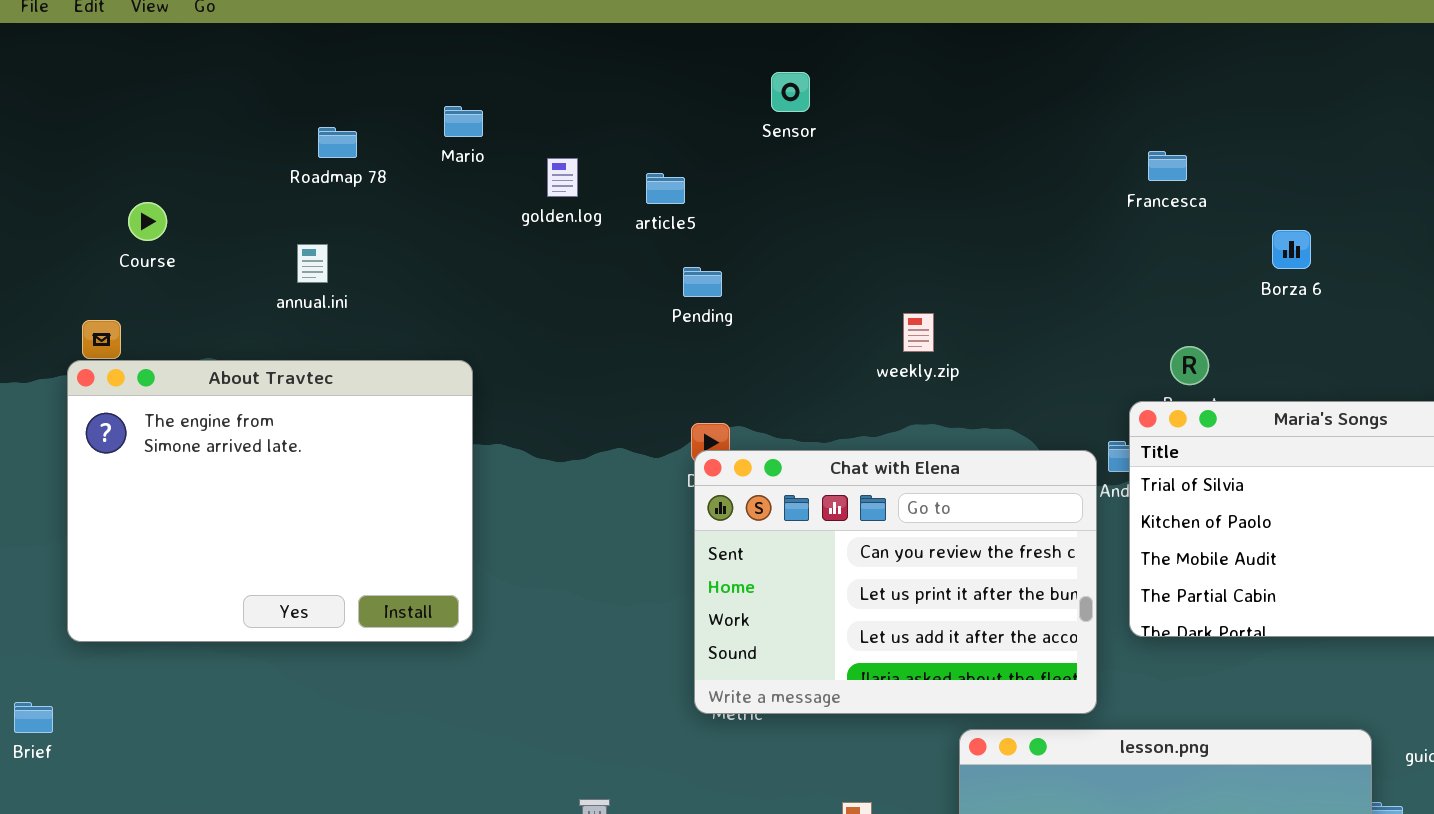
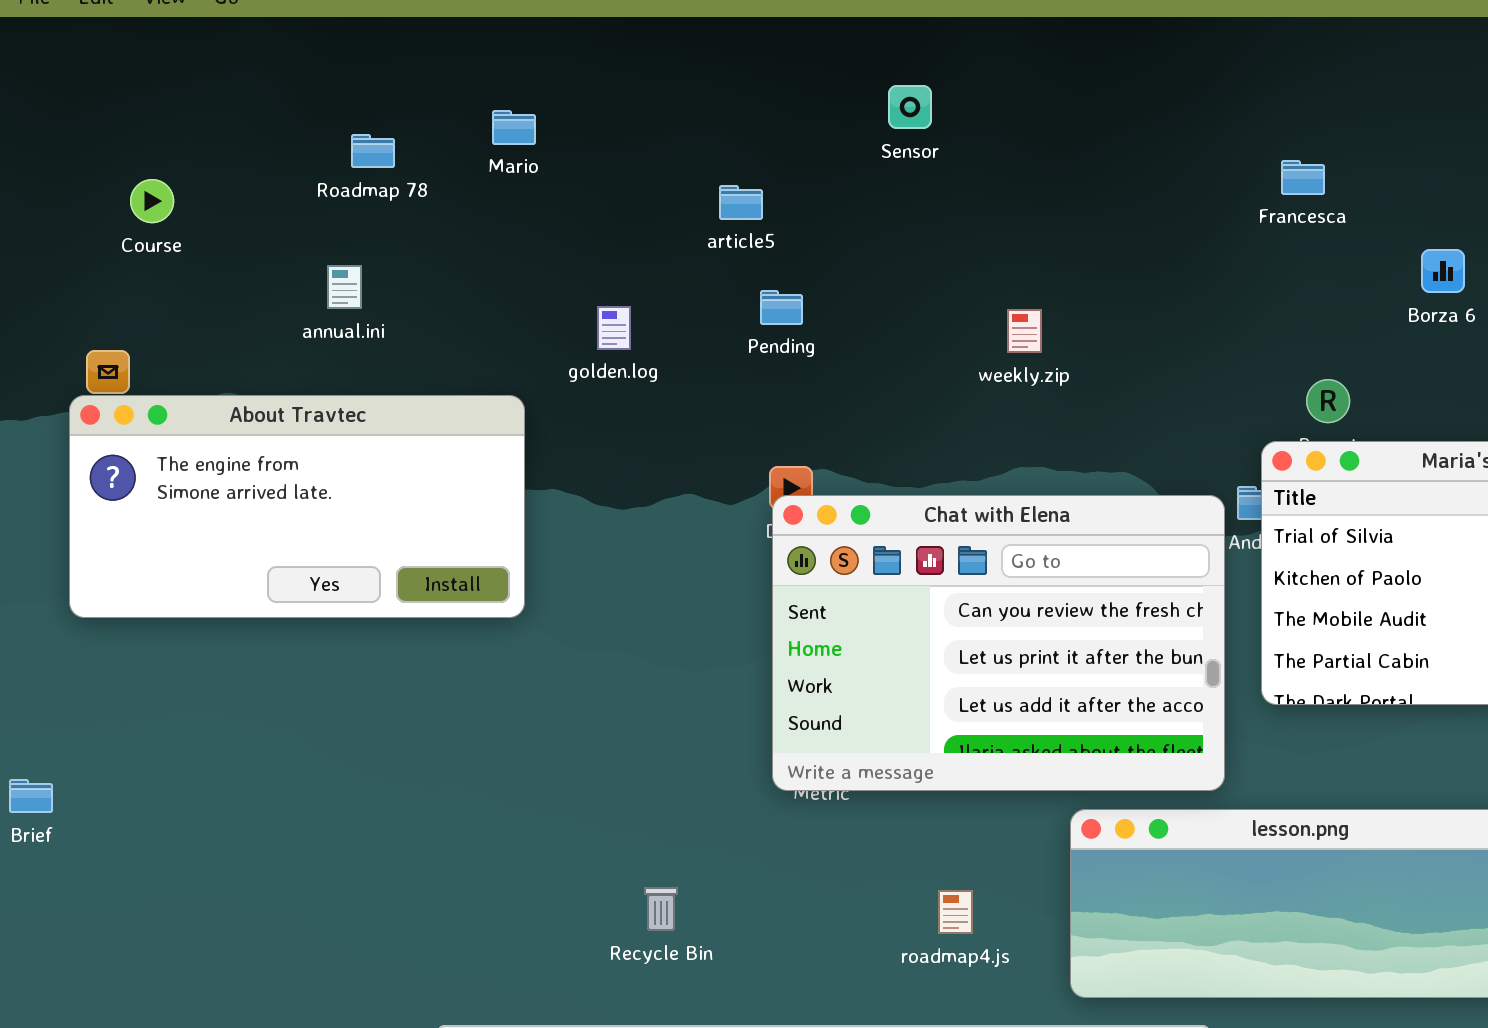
Sensor: [771,72,810,112] -> [888,85,932,129], moved
golden.log: [547,158,578,197] -> [597,306,631,350], moved
Course: [128,202,167,241] -> [130,179,174,223], moved
weekly.zip: [903,313,934,352] -> [1007,309,1042,353], moved
About Travtec: [67,360,473,642] -> [69,395,525,618], resized

